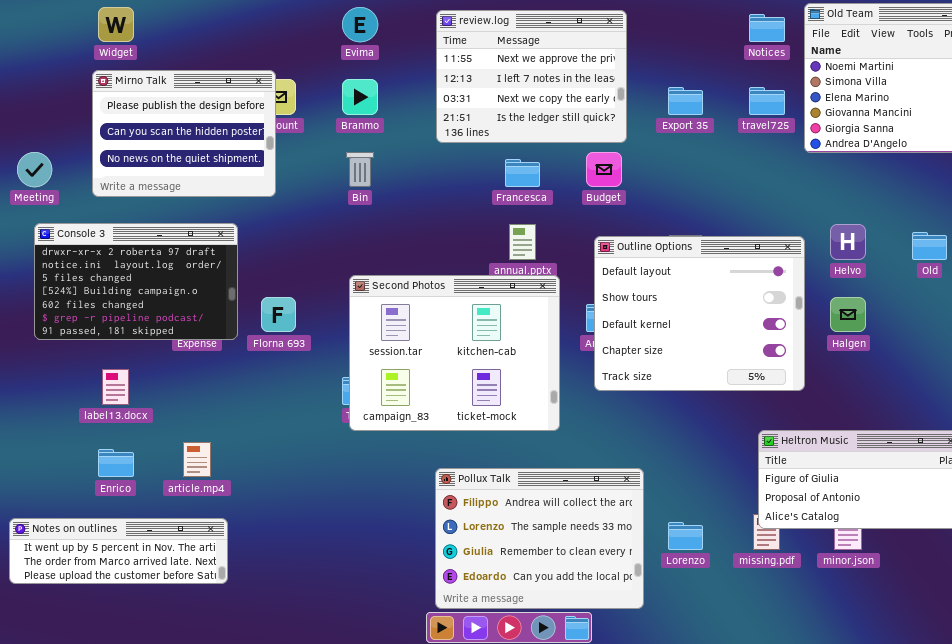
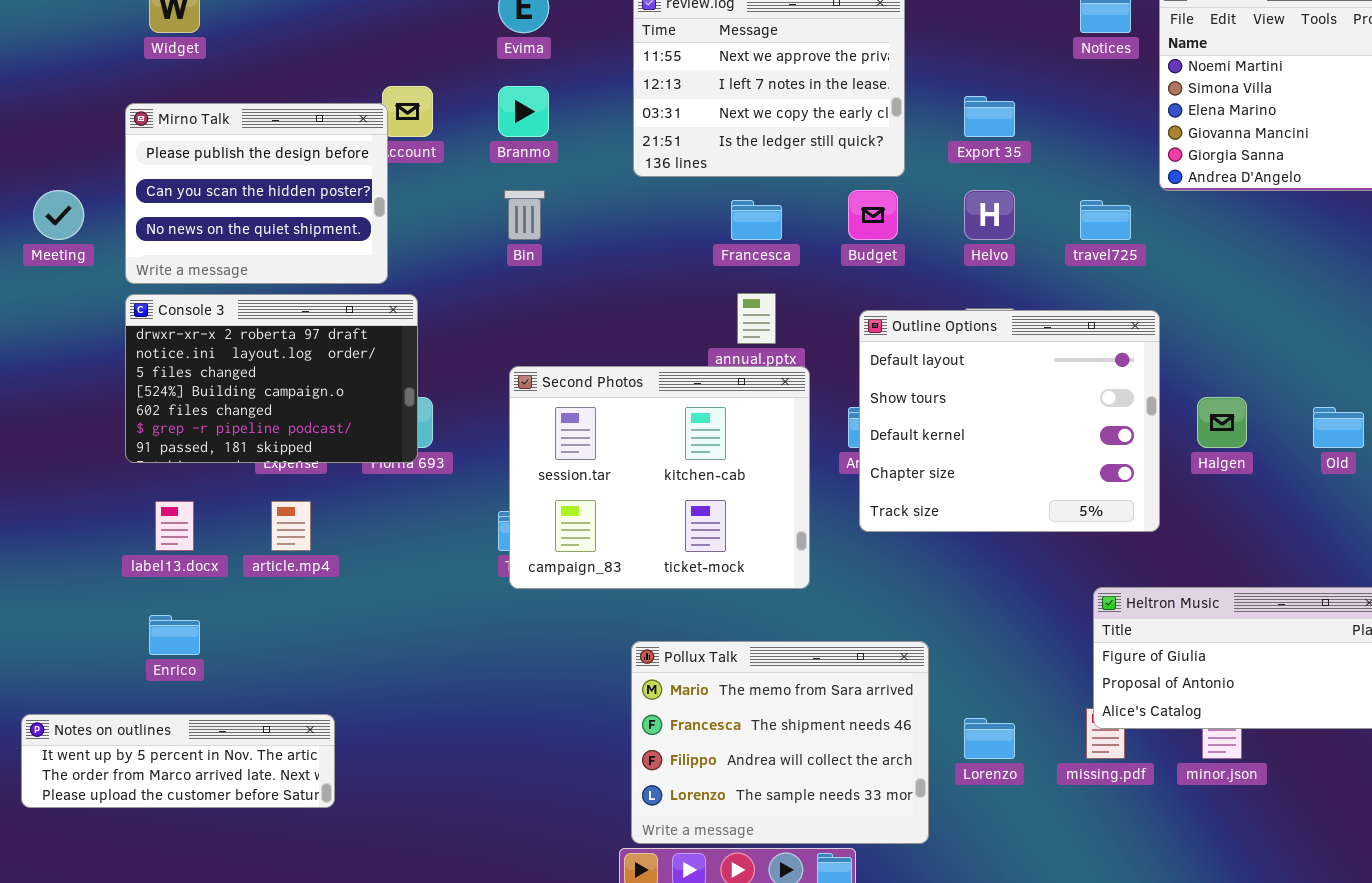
Mirno Talk: [92,70,276,197] -> [125,103,388,284], moved
travel725: [749,87,785,115] -> [1080,200,1131,240], moved
Console 3: [34,223,238,340] -> [125,294,418,463], moved
Helvo: [830,224,866,260] -> [964,190,1015,240], moved
Old: [912,232,947,260] -> [1313,407,1364,448], moved
article.mp4: [183,442,211,477] -> [271,501,311,551], moved
Pollux Talk: [435,468,644,609] -> [631,641,929,844], scrolled up 2 rows

